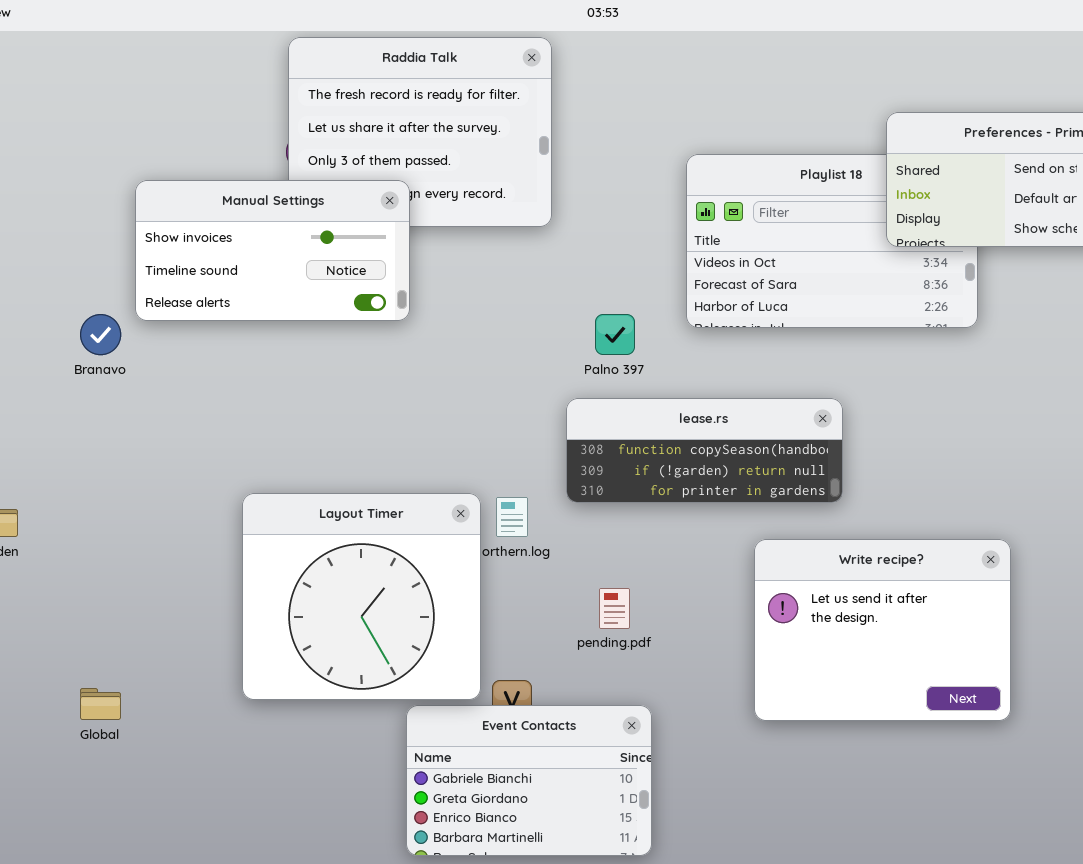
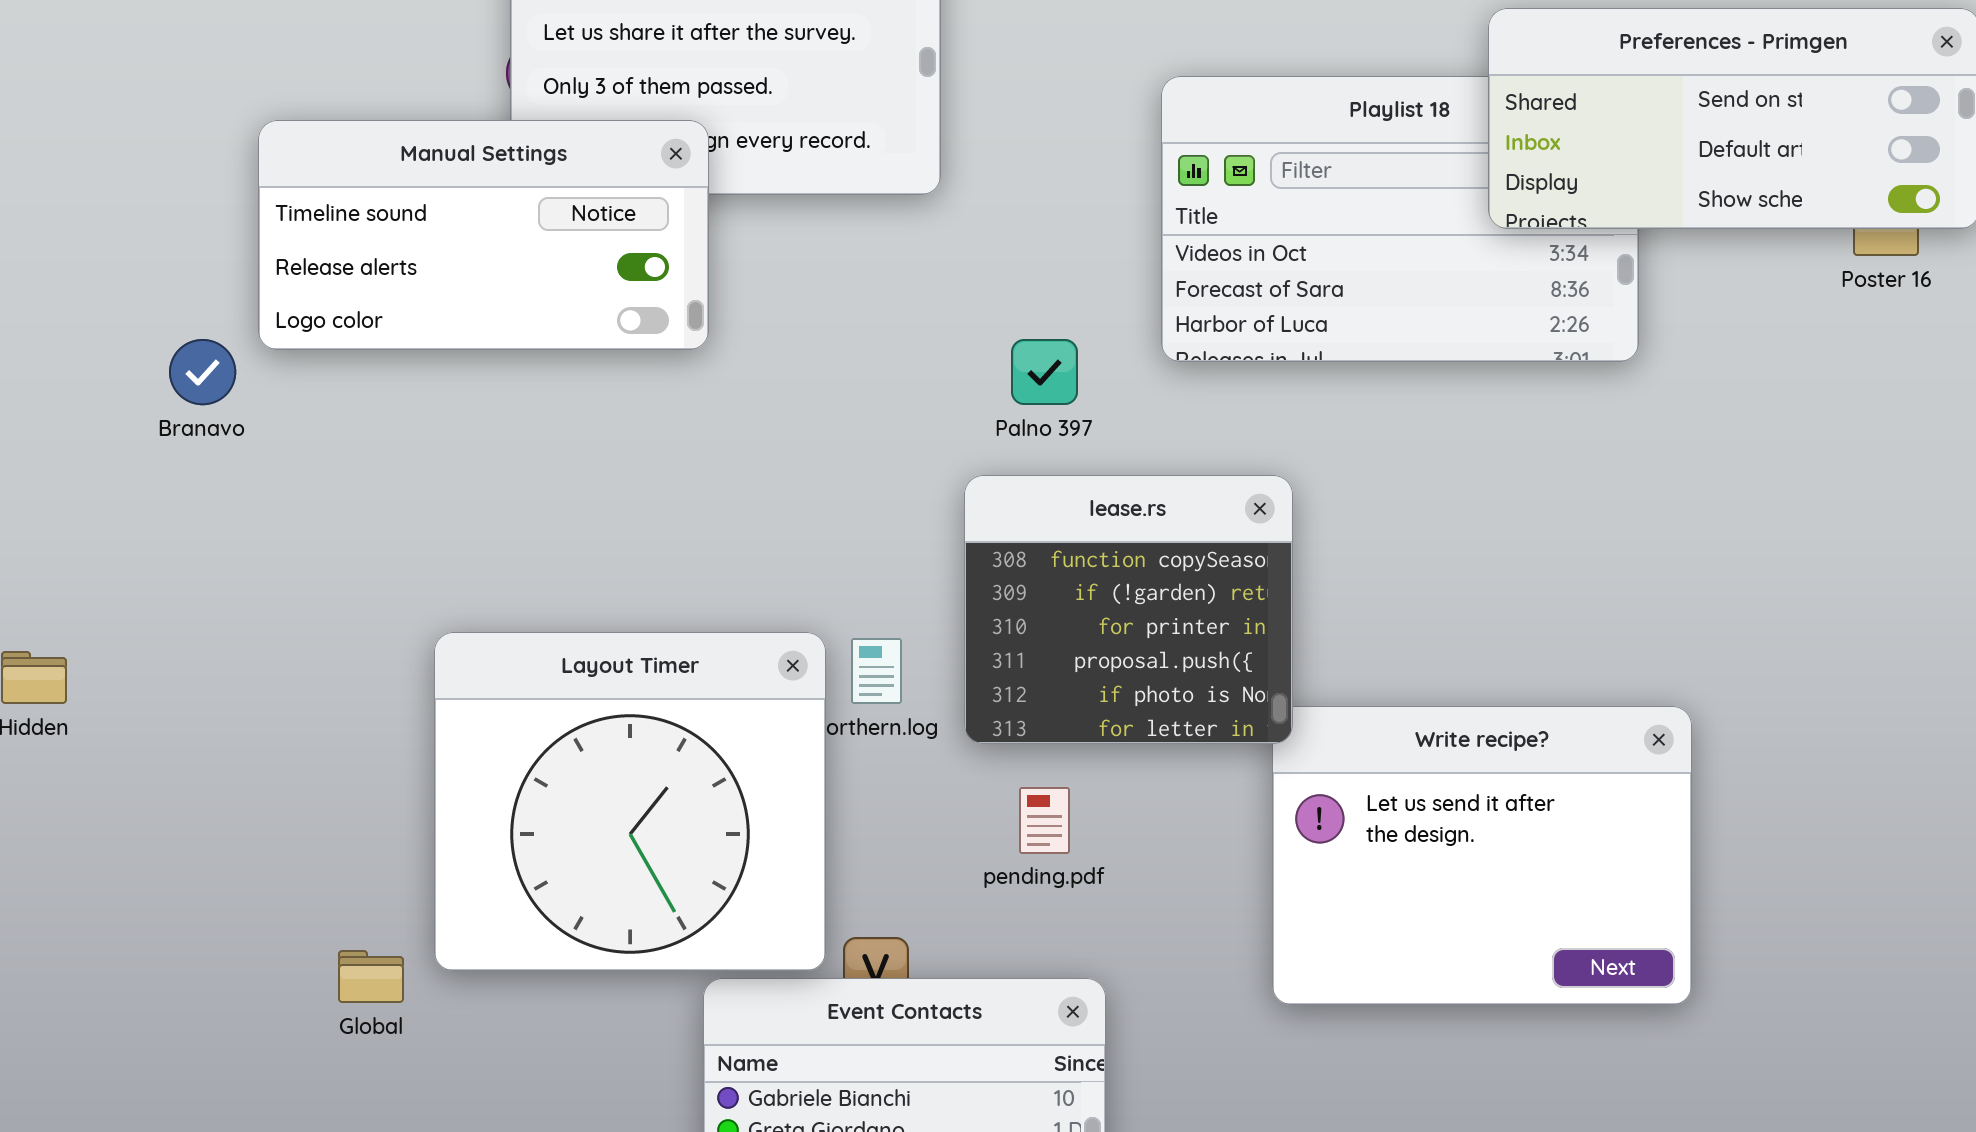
Manual Settings: [135,180,410,321] -> [258,120,709,350], scrolled down 1 row
lease.rs: [566,398,843,503] -> [964,475,1293,744], resized
Global: [80,688,121,720] -> [338,950,404,1003], moved

